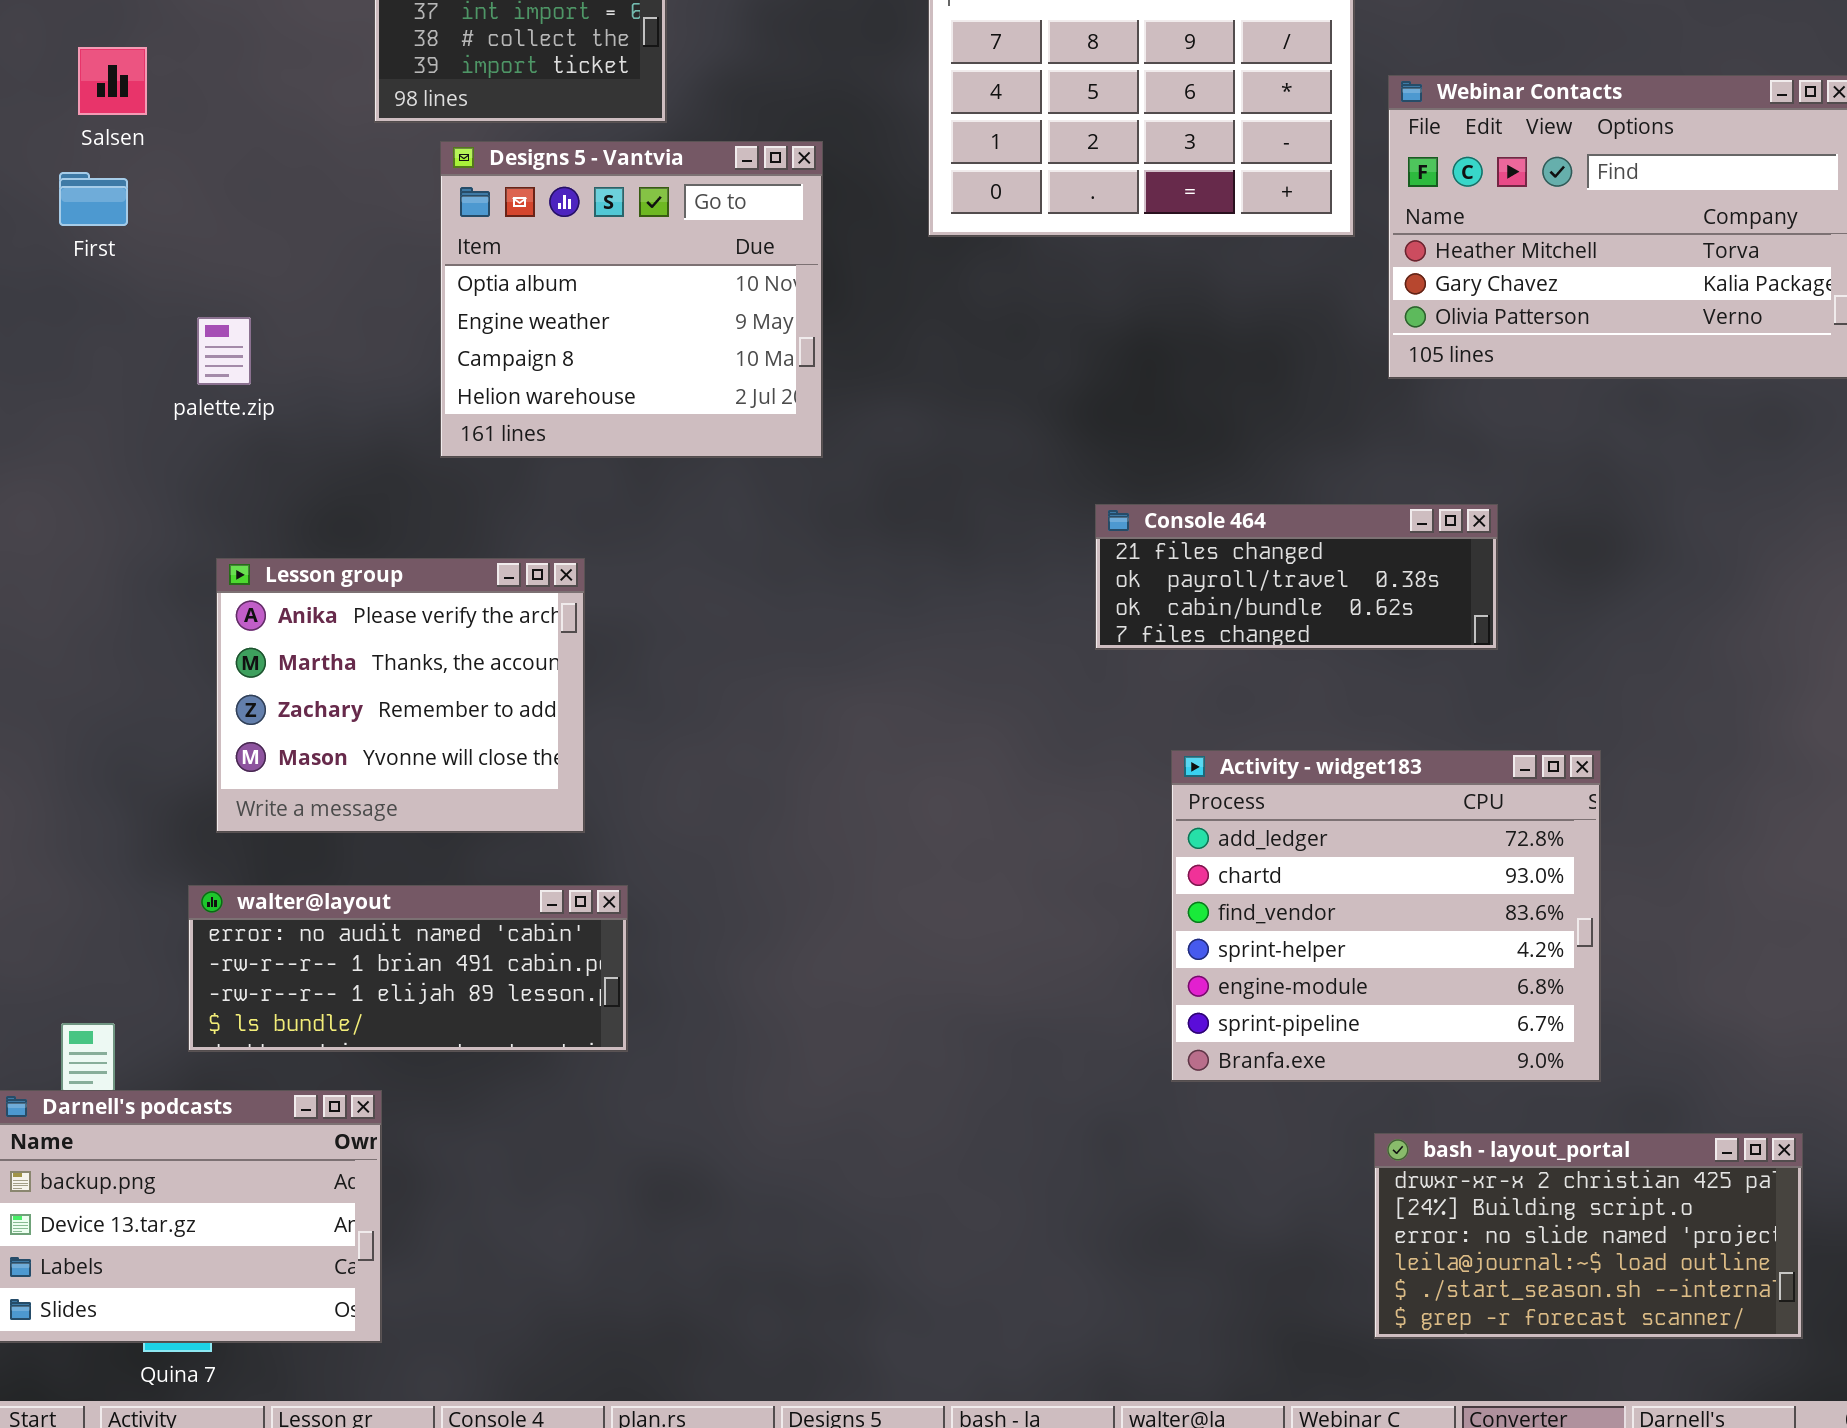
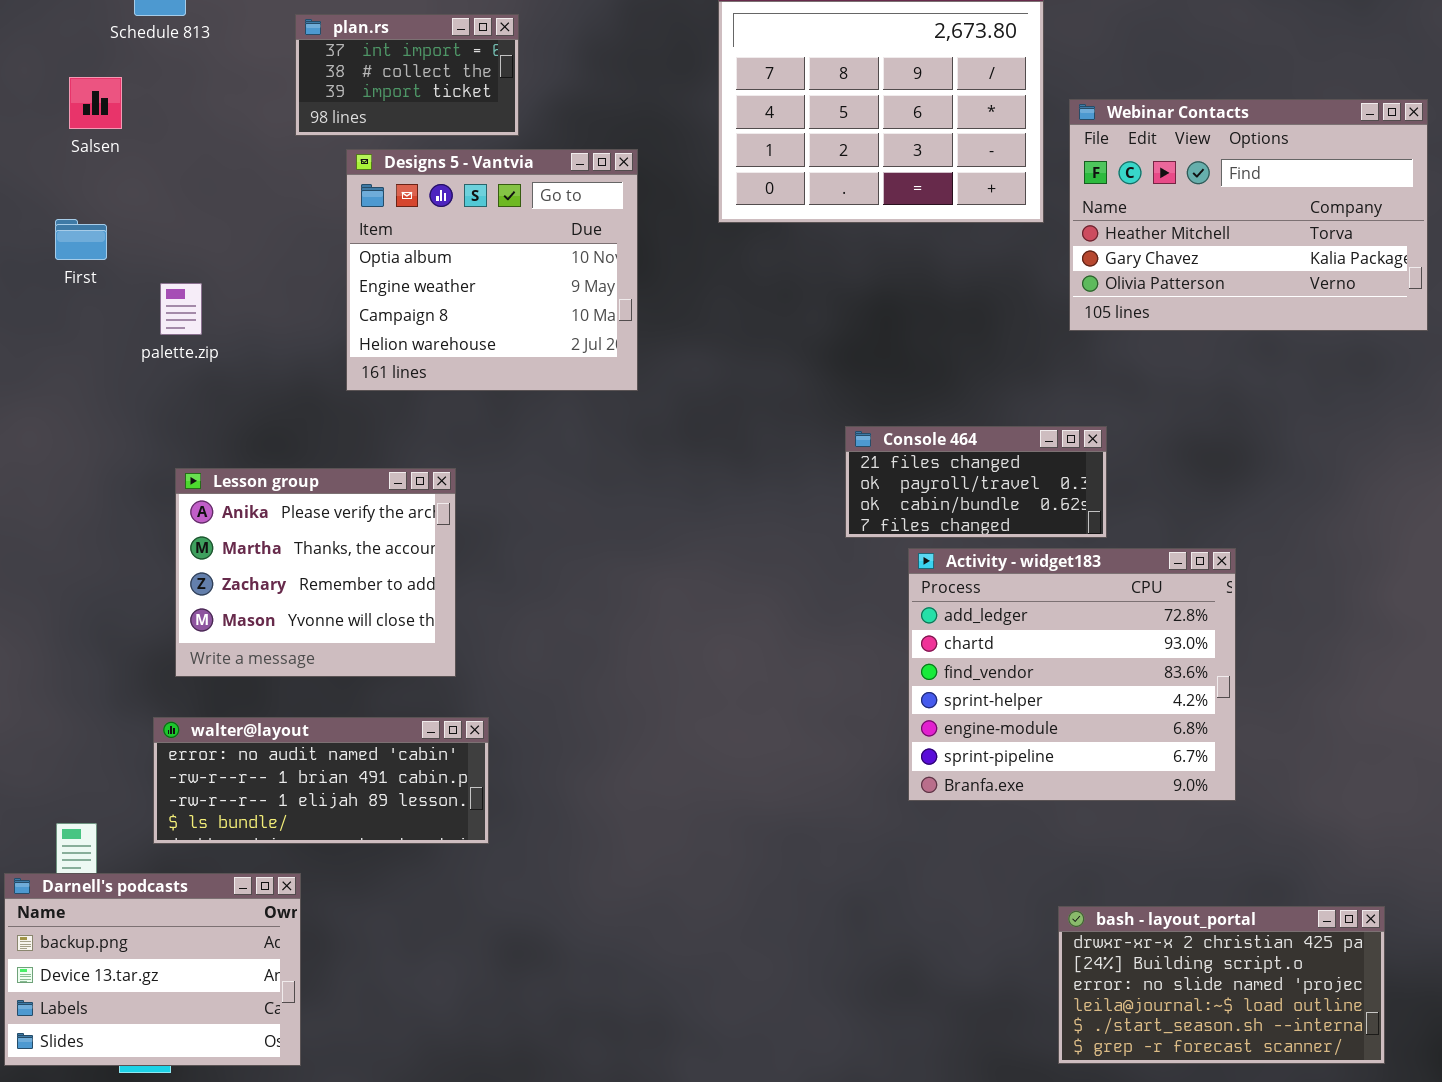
First: [59,172,128,226] -> [55,219,107,260], moved
Console 464: [1095,504,1498,650] -> [845,426,1107,538], resized
Activity - widget183: [1171,750,1601,1082] -> [908,548,1236,801], moved

